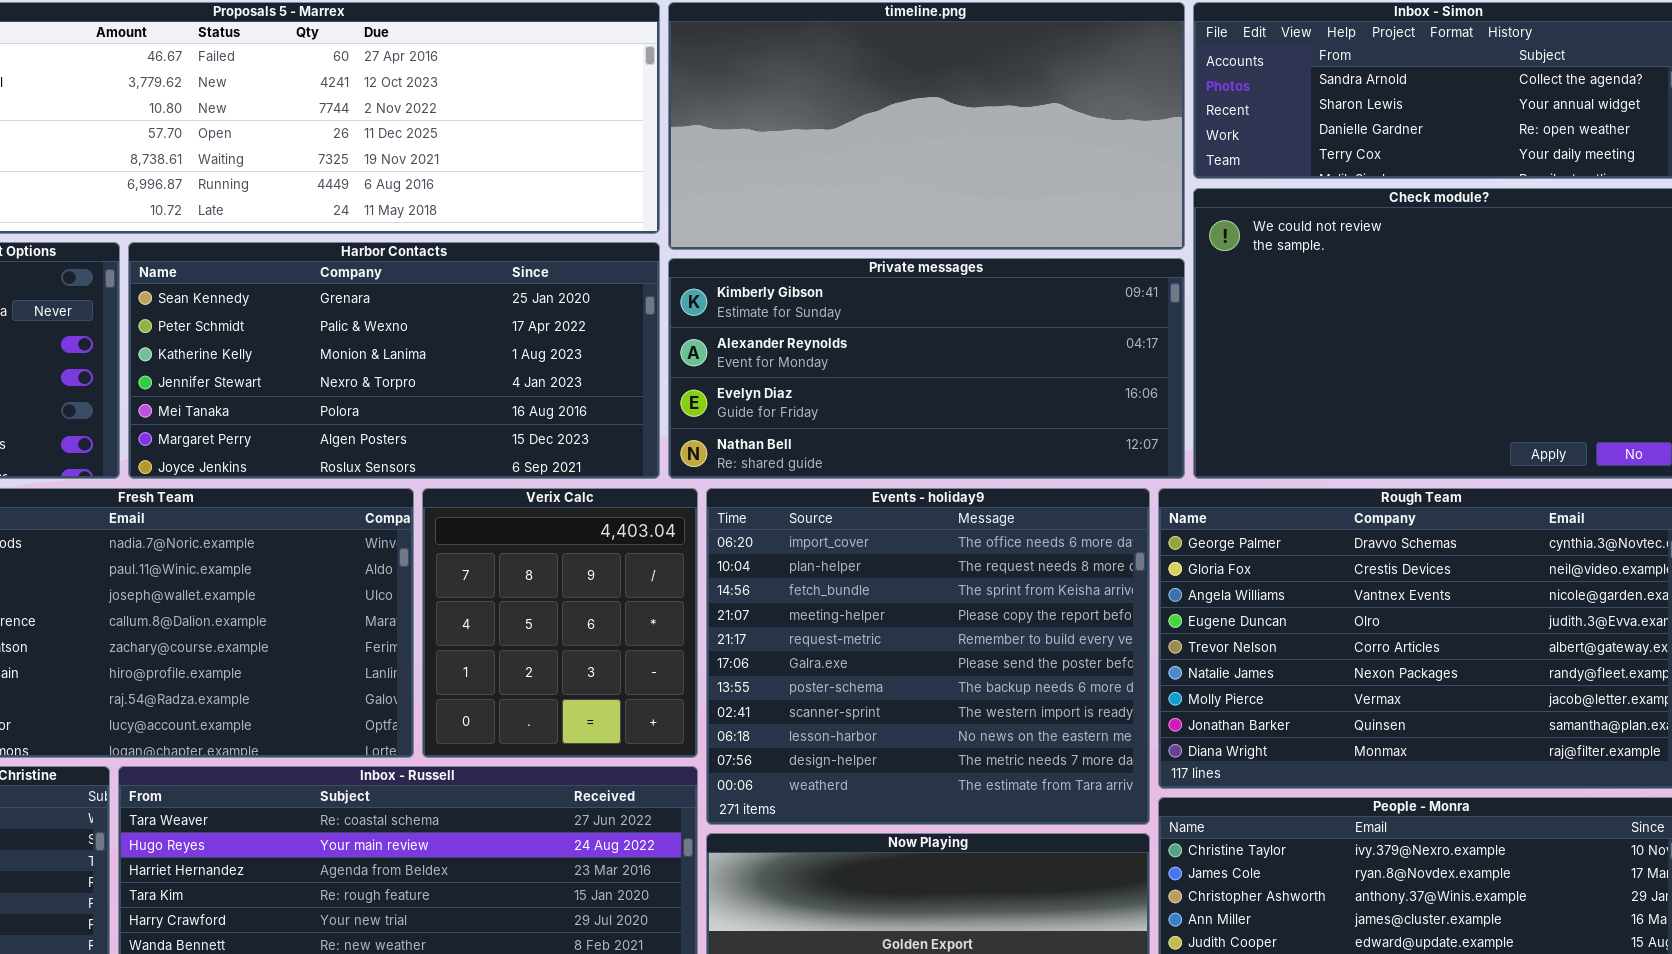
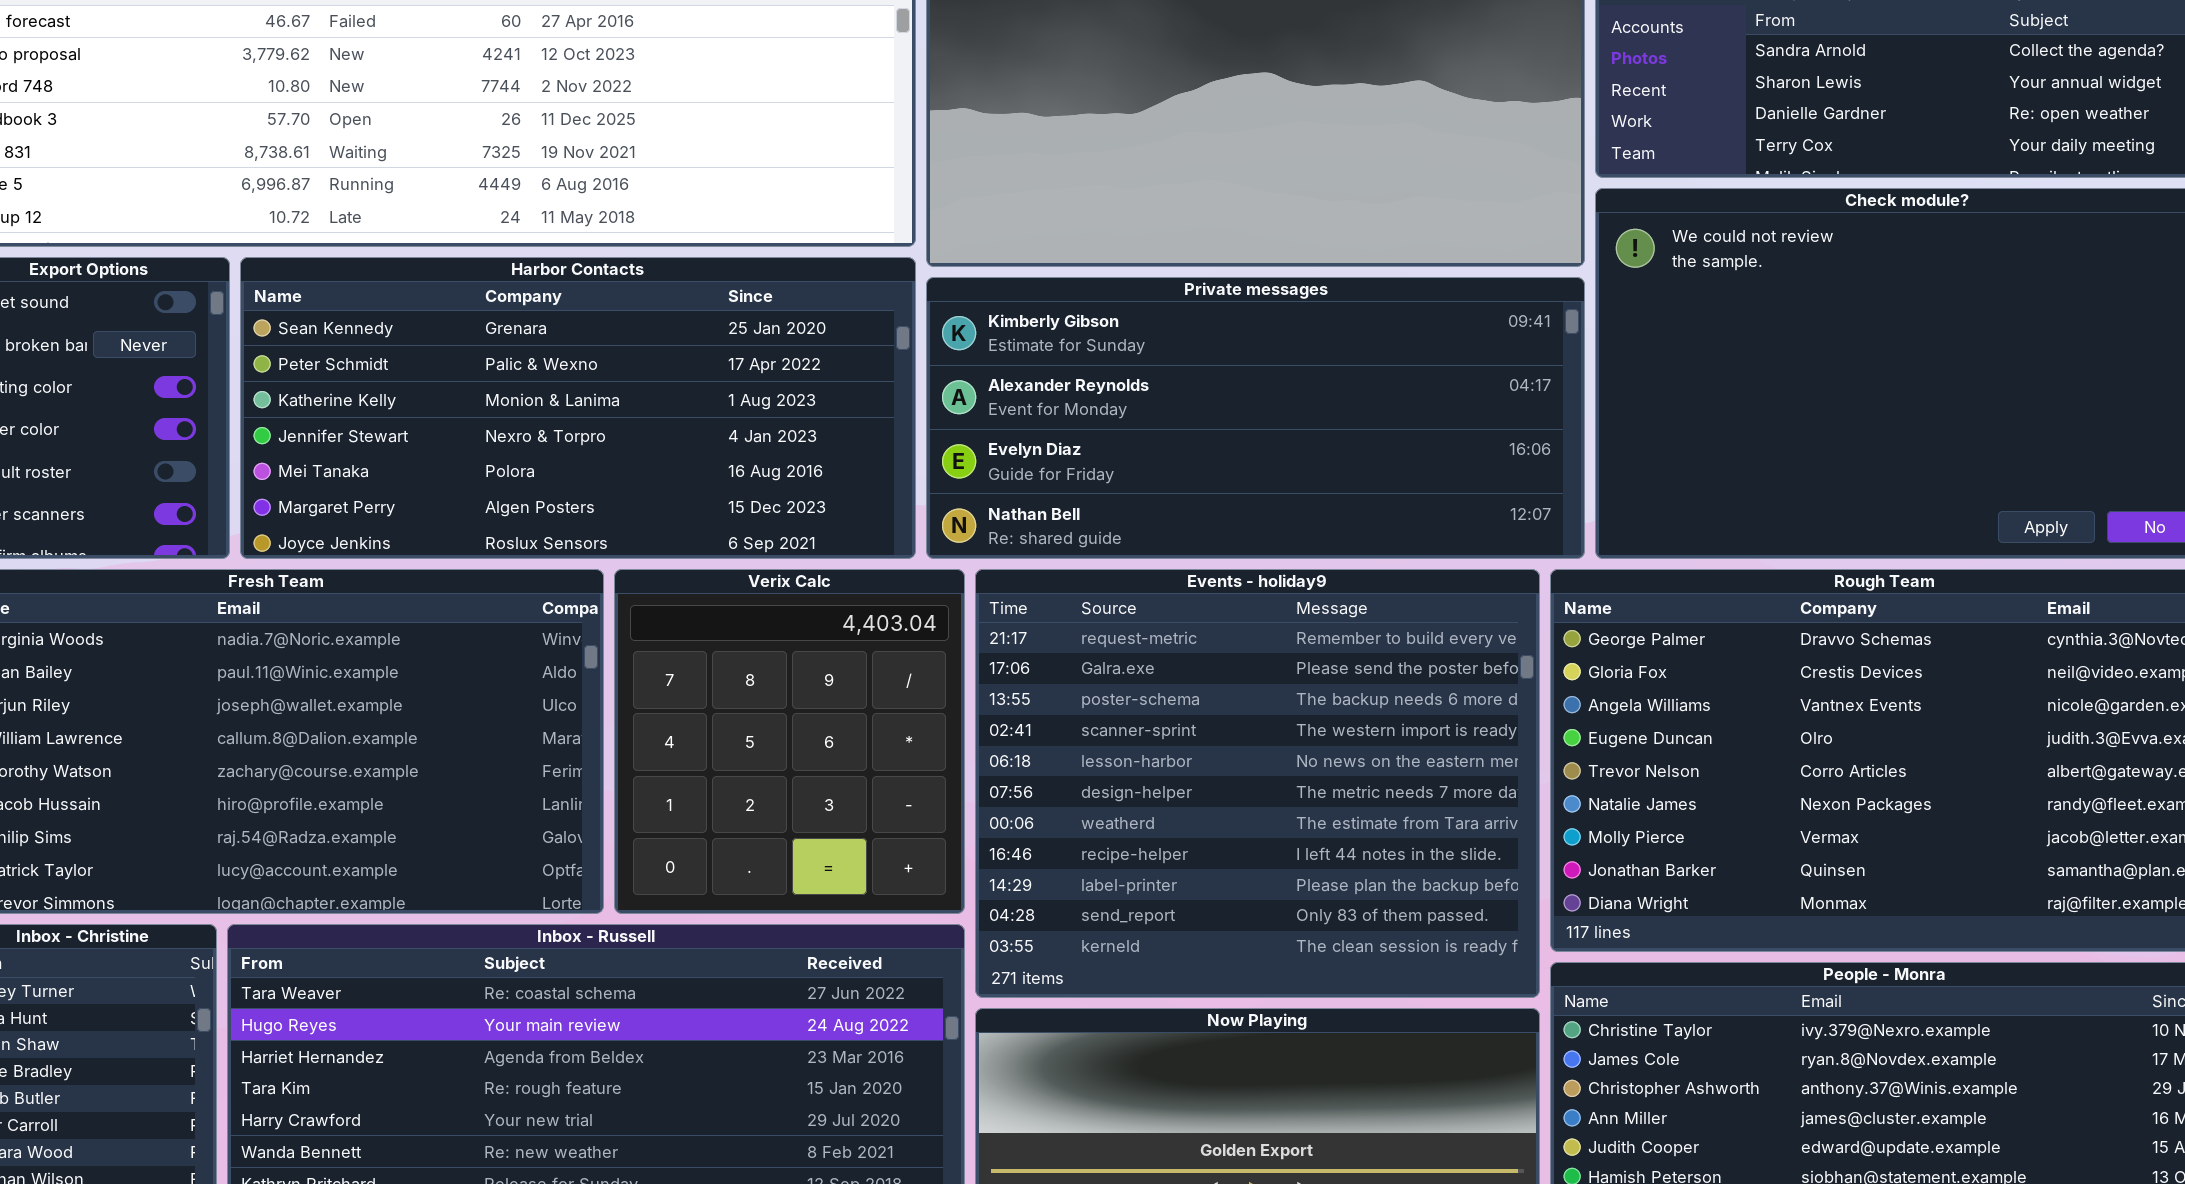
Events - holiday9: [706,488,1150,825] -> [975,569,1540,998], scrolled down 4 rows

